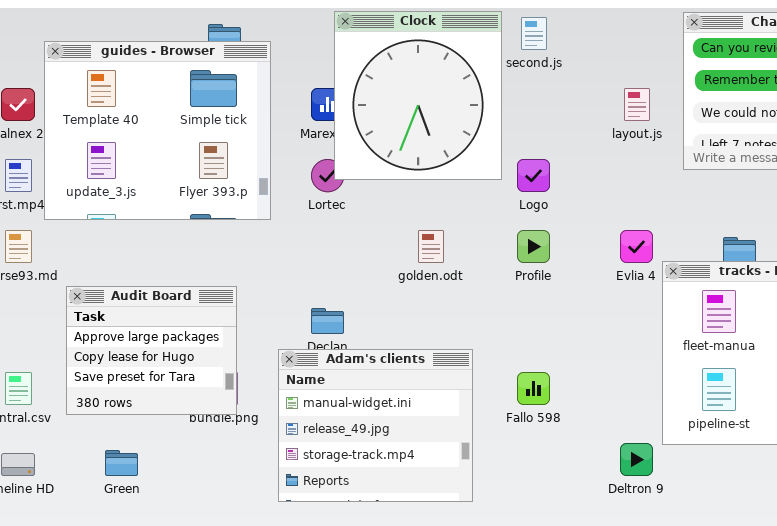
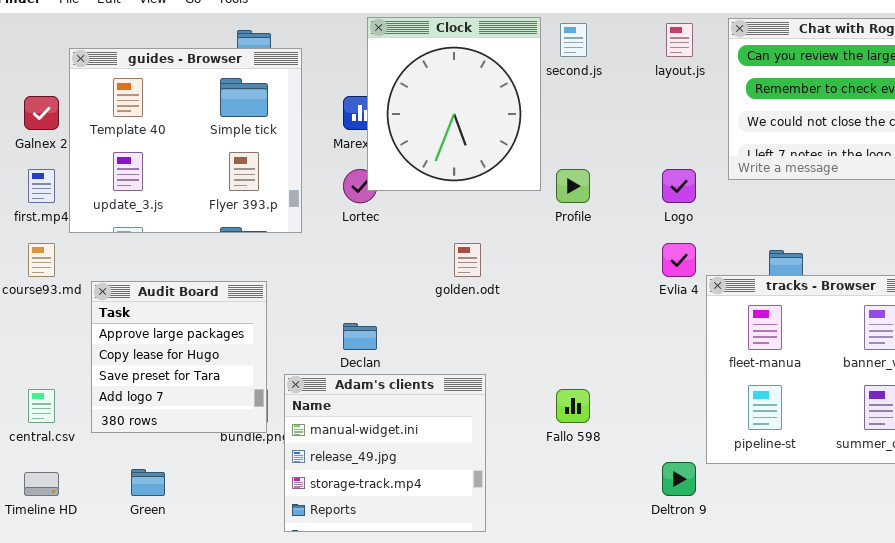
layout.js: [624,88,650,121] -> [666,23,693,57], moved
Logo: [517,159,550,192] -> [662,169,696,203], moved
Profile: [517,230,550,263] -> [556,169,590,203], moved
Audit Board: [66,286,237,415] -> [91,281,267,433], resized
Adam's clients: [278,349,473,502] -> [284,374,486,532], moved

